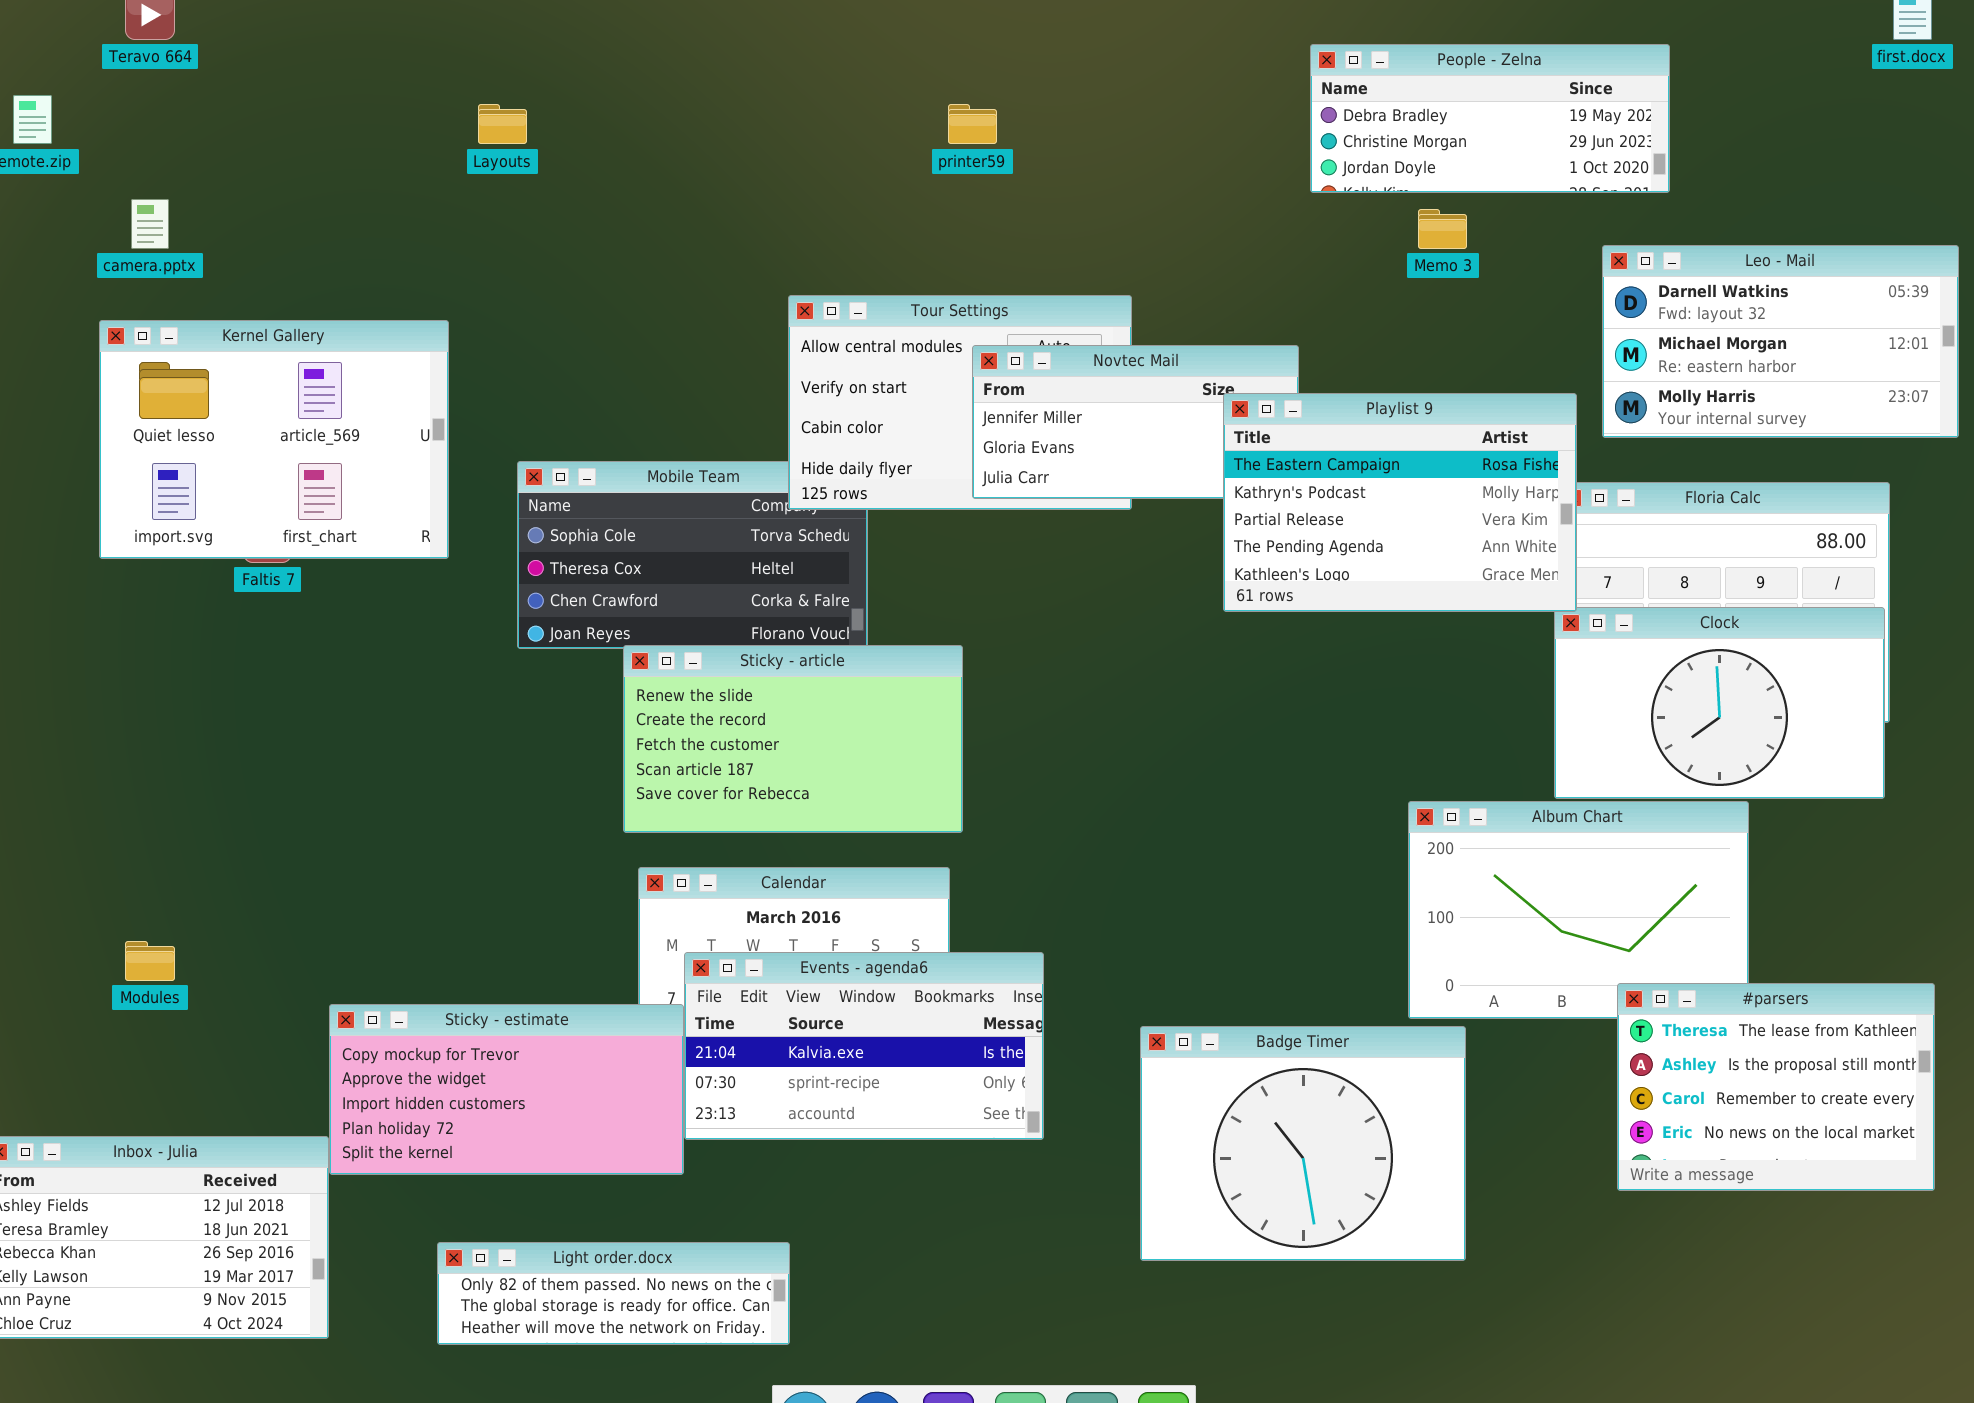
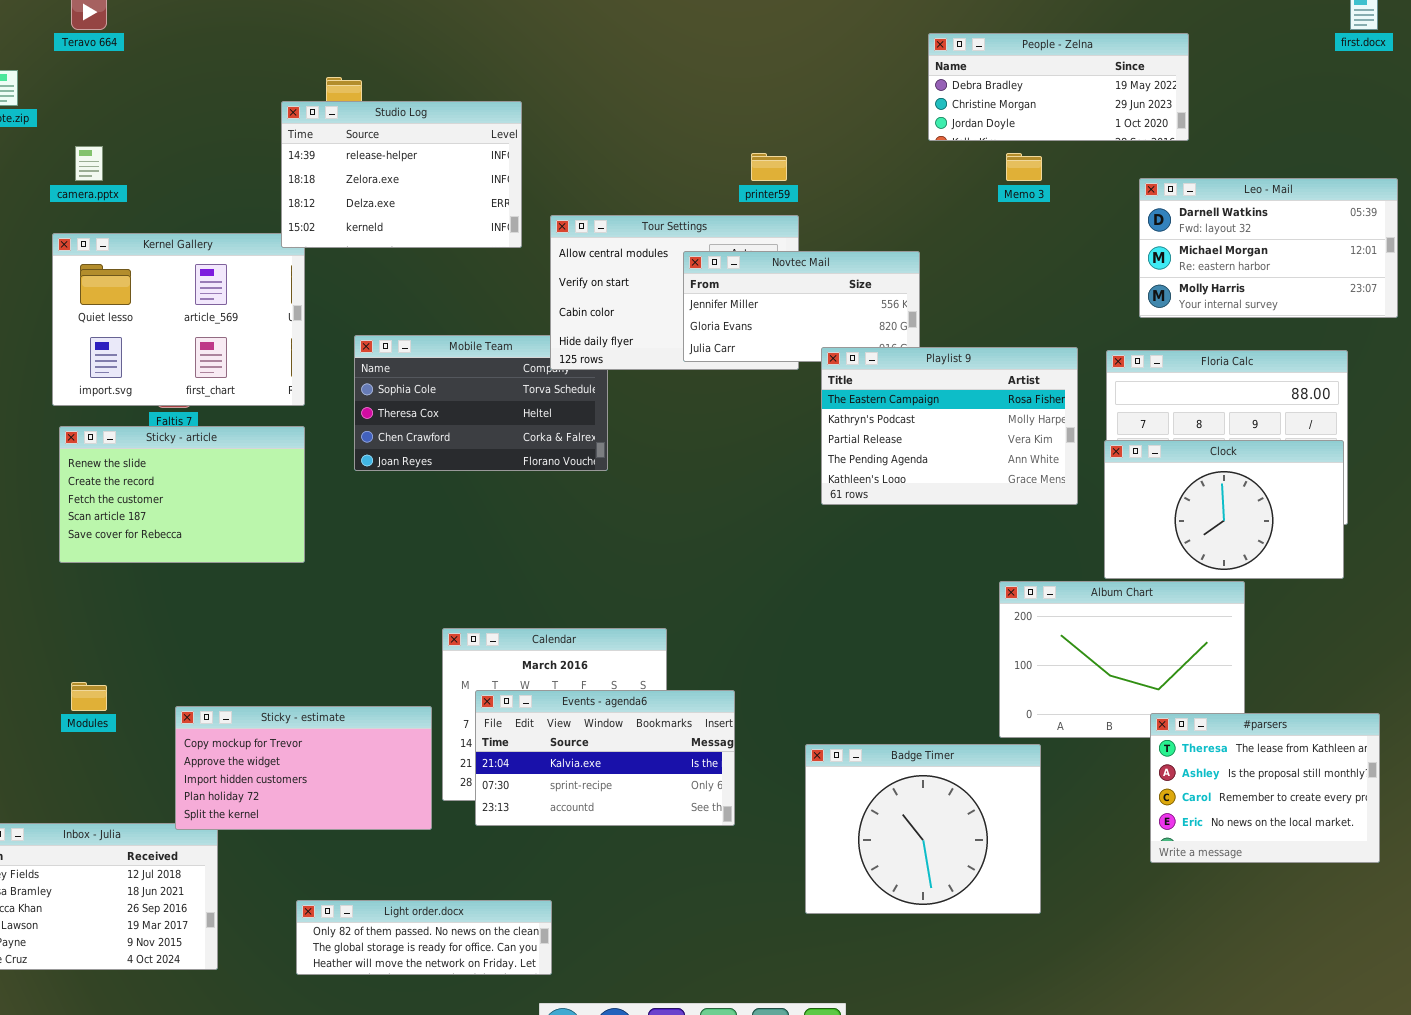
printer59: [948,104,997,144] -> [751,153,787,181], moved
Studio Log: none -> [281,101,522,248], opened
Playlist 9: [1223,393,1577,612] -> [821,347,1078,505], moved
Sticky - article: [623,645,963,833] -> [59,426,305,563], moved
Sticky - estimate: [329,1004,684,1175] -> [175,706,432,830], moved

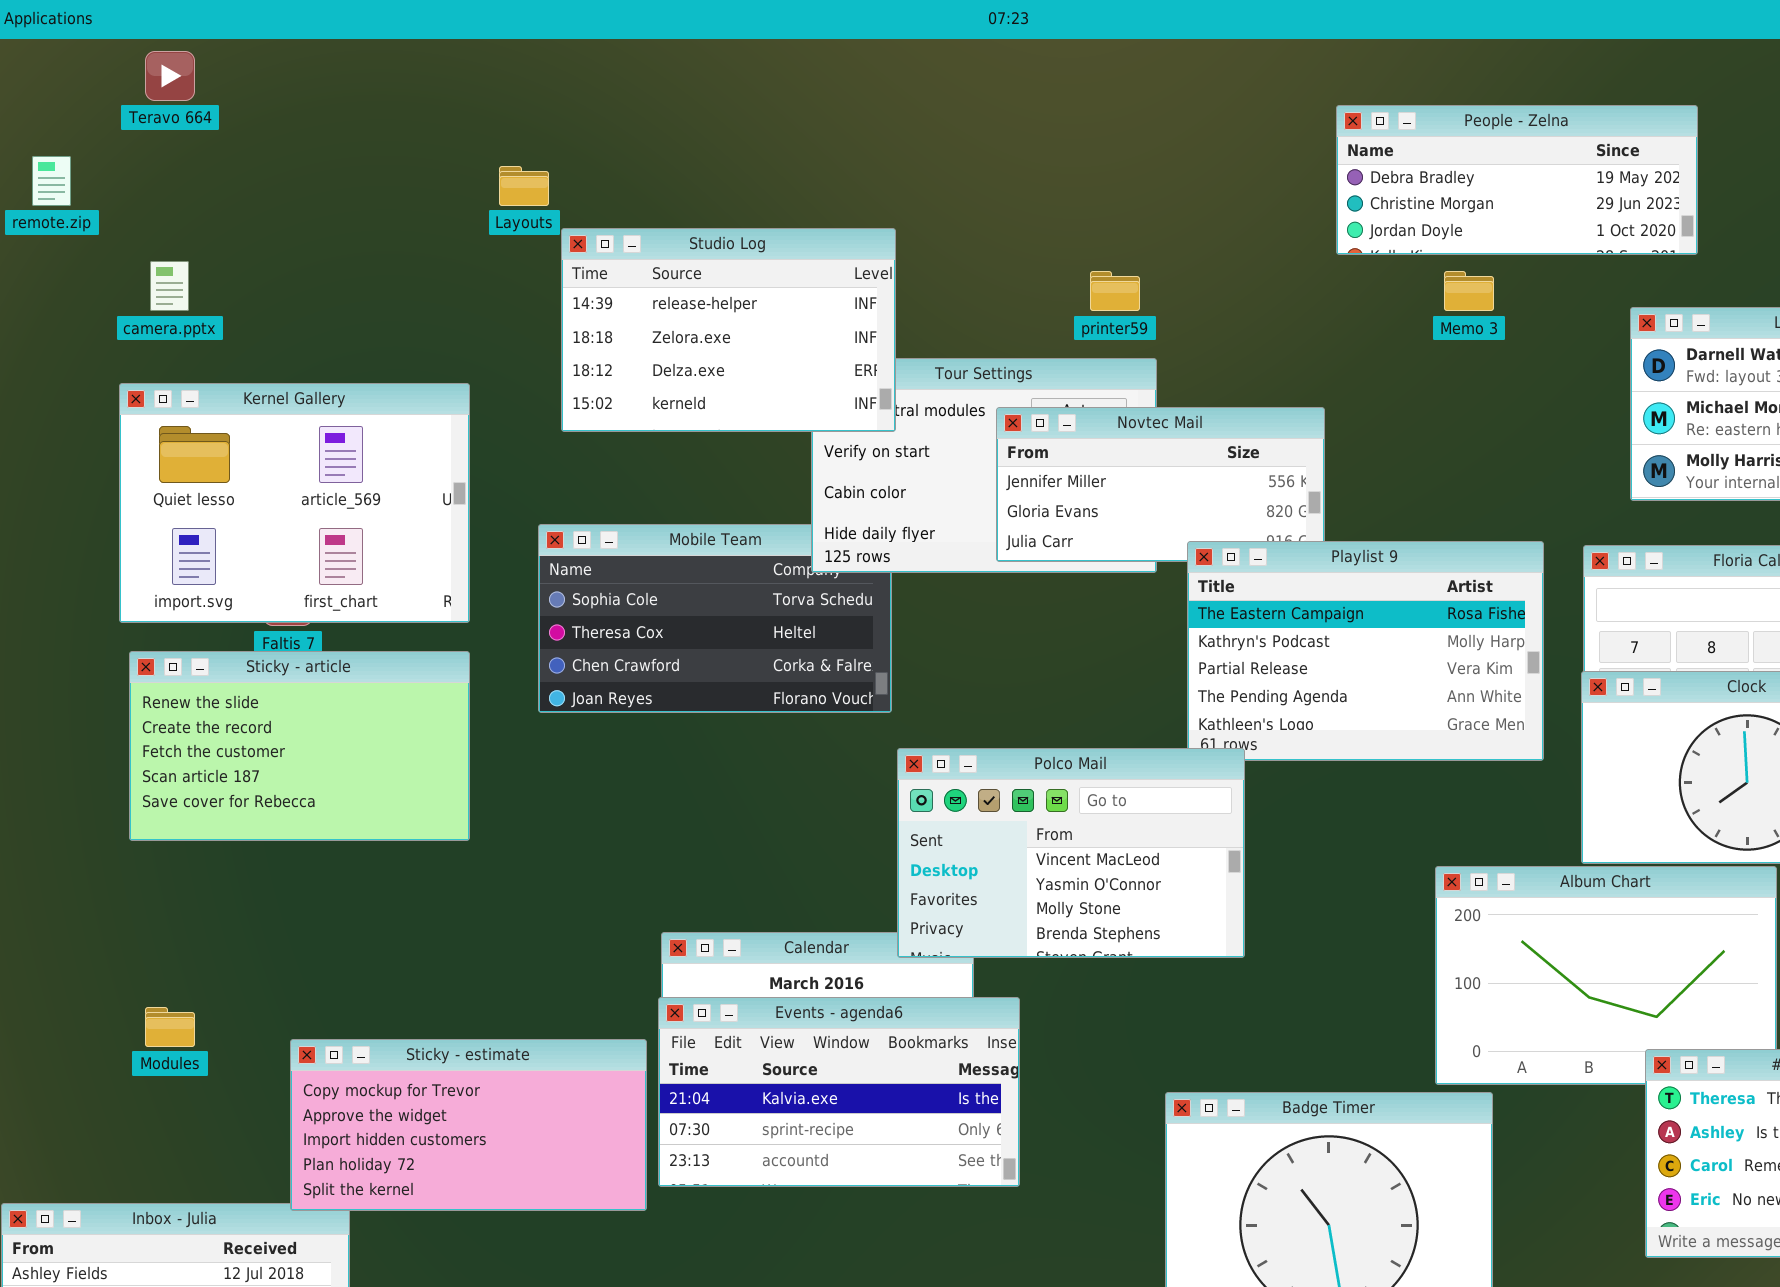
Studio Log: [281,101,522,248] -> [561,228,896,432], moved
Polco Mail: none -> [897,748,1245,958], opened
Events - agenda6: [475,690,735,826] -> [658,997,1020,1187], moved

